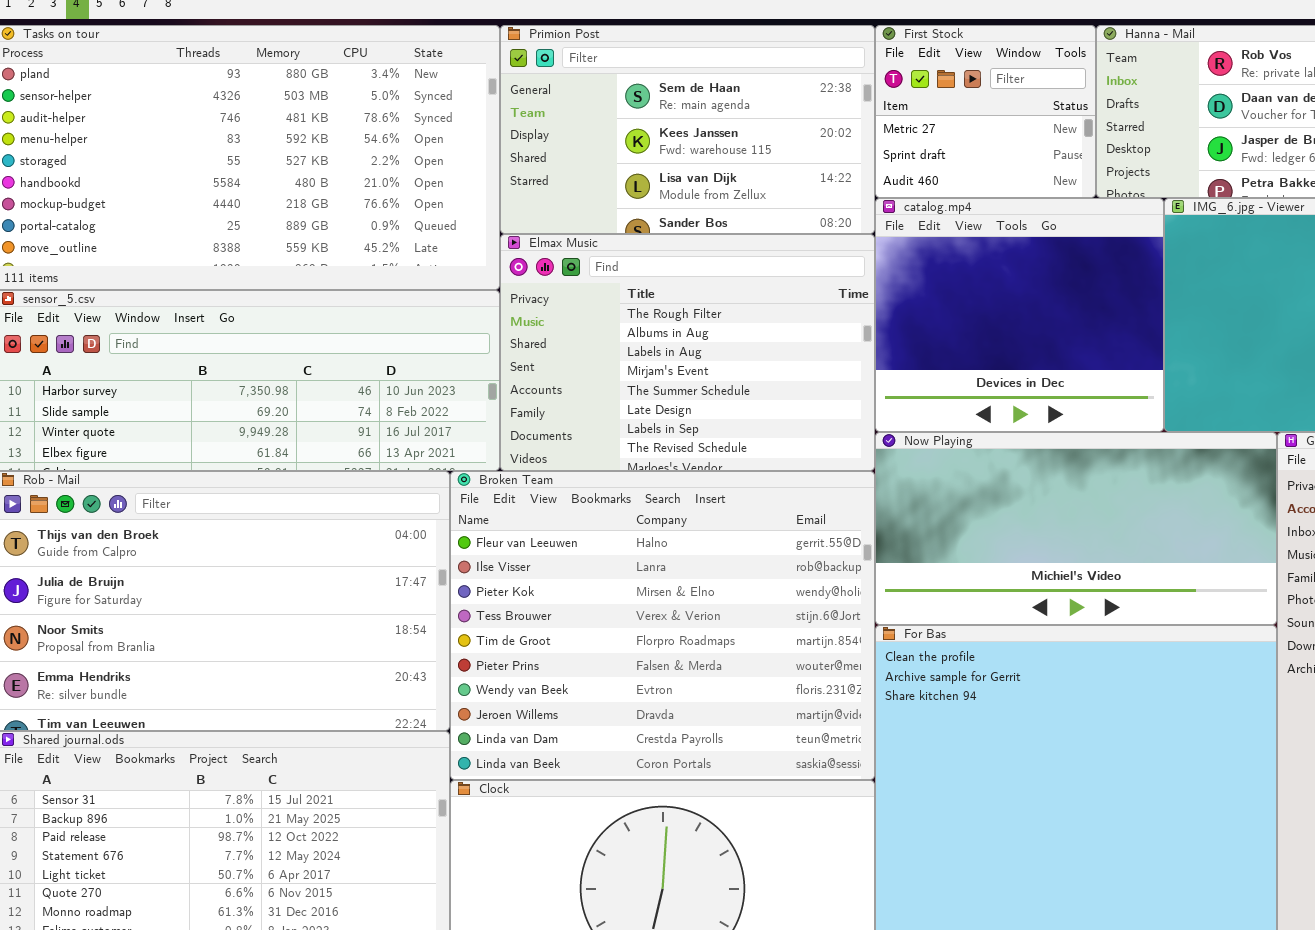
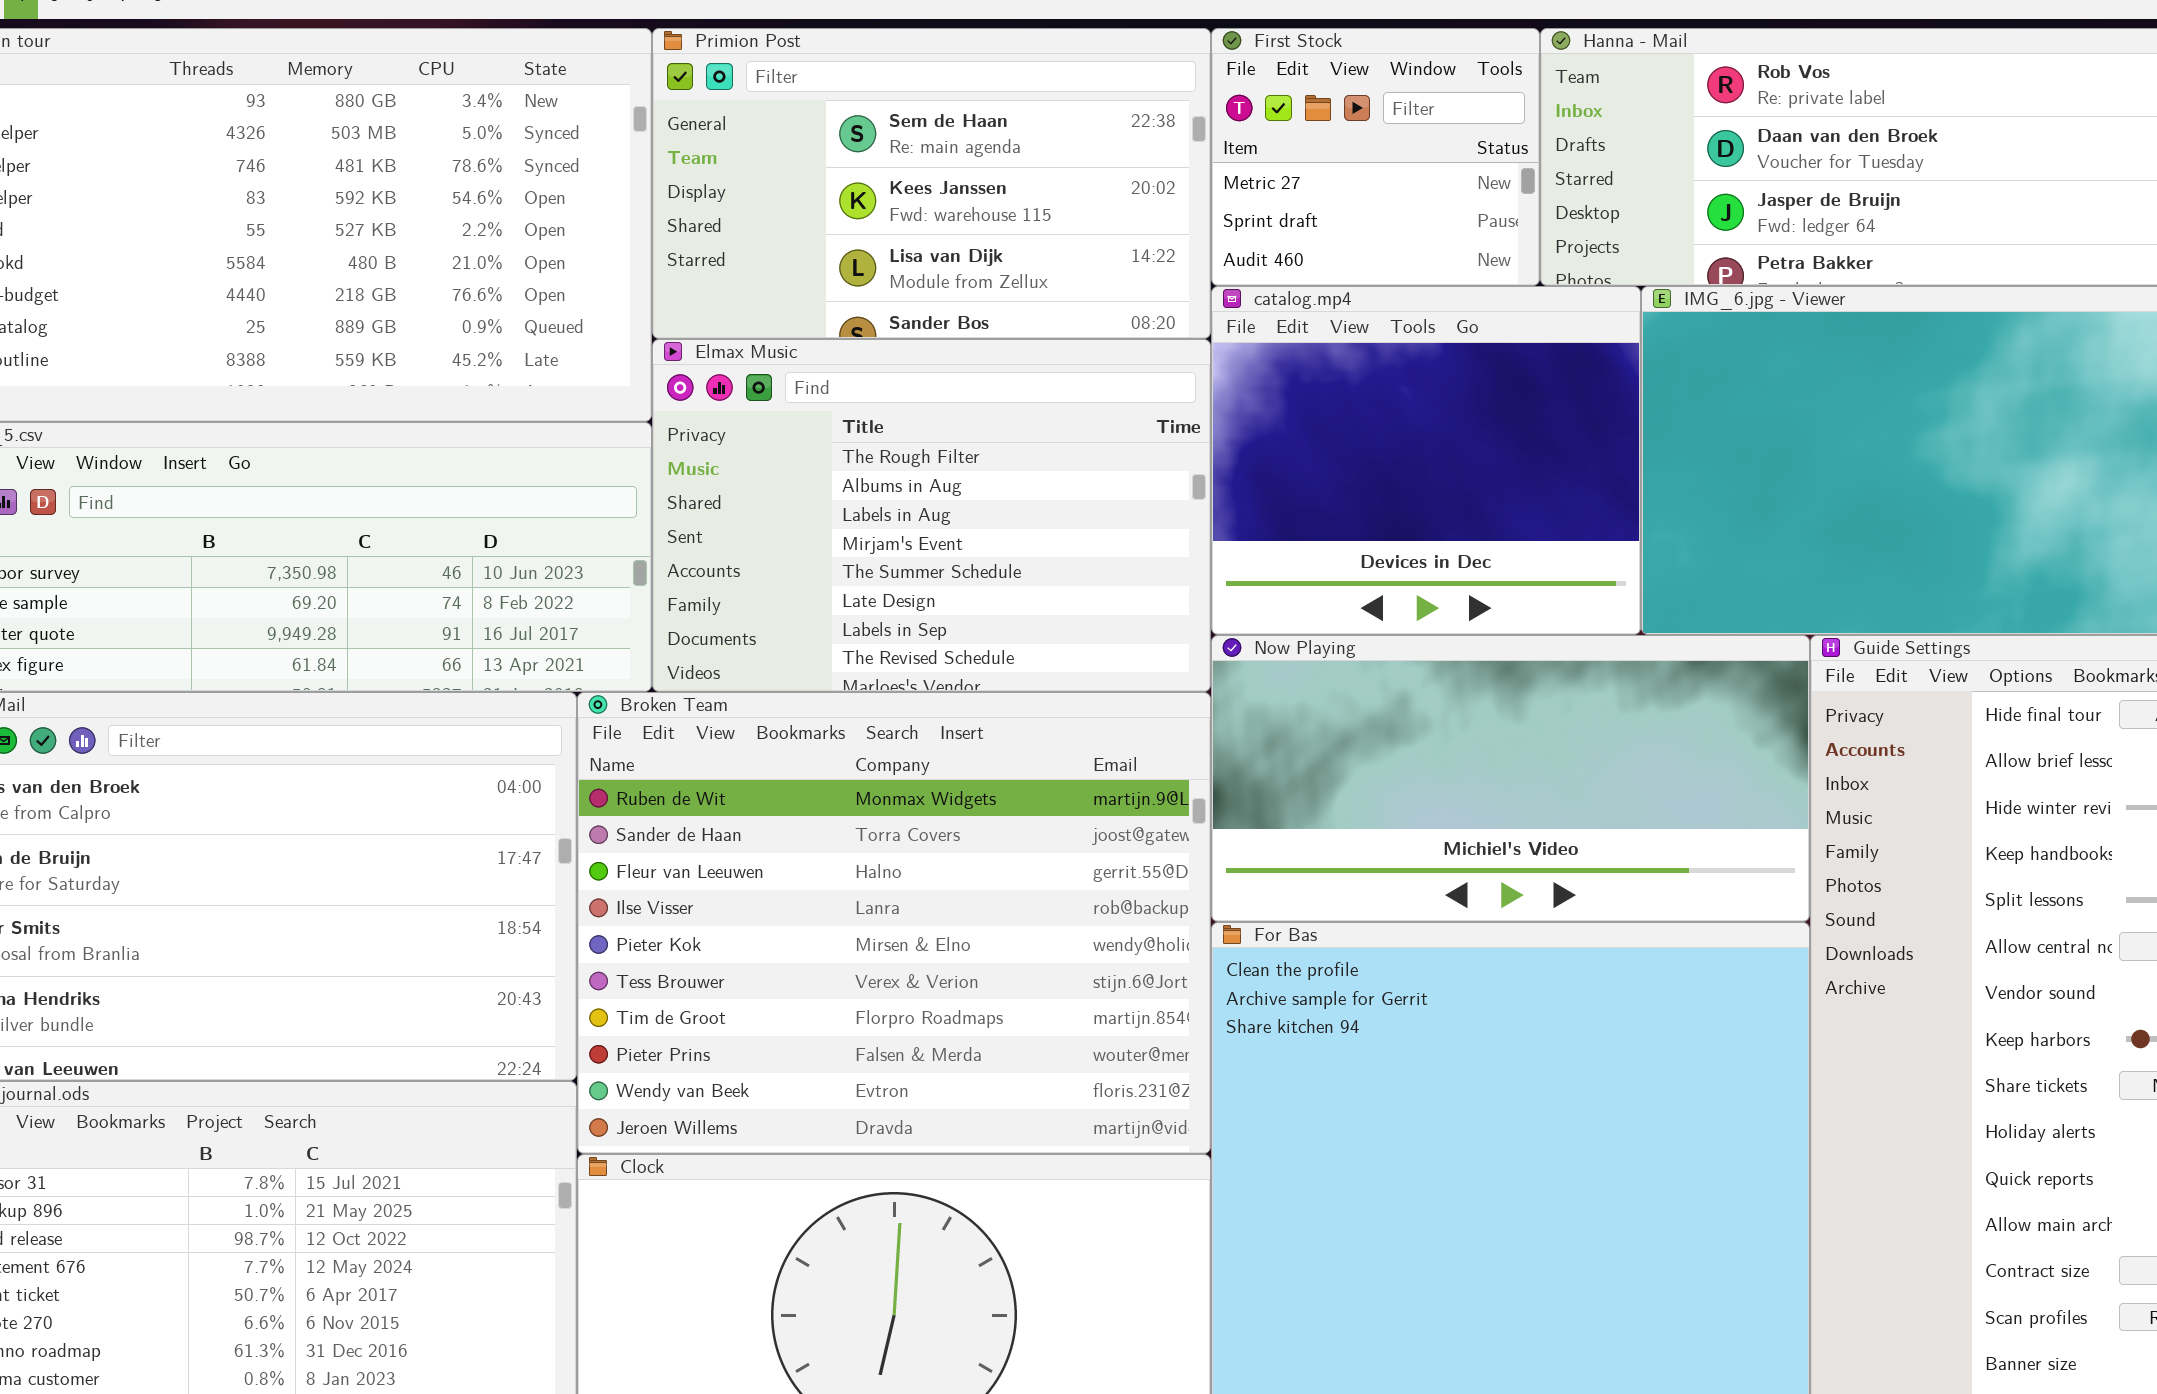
Broken Team: [450,471,875,780] -> [577,692,1211,1154], scrolled up 2 rows

